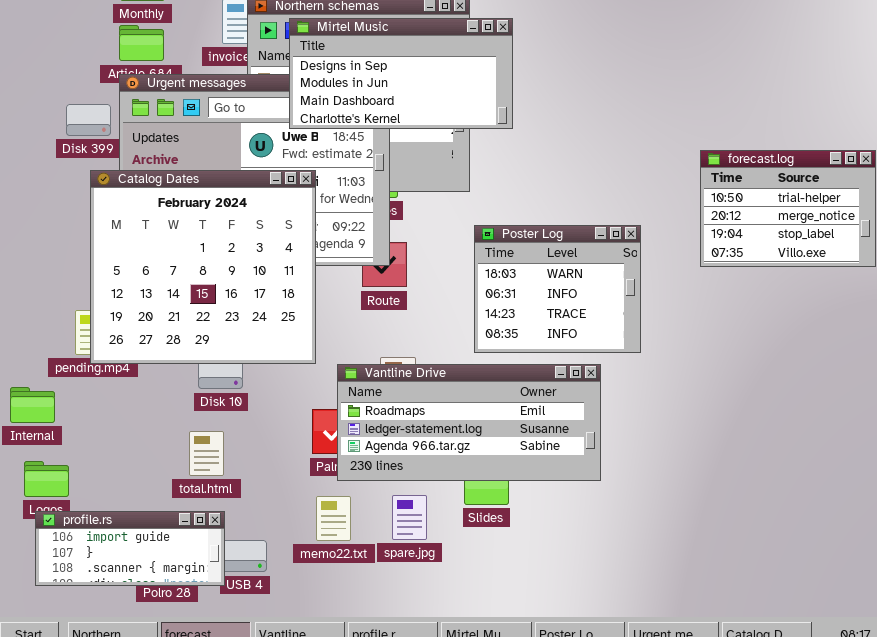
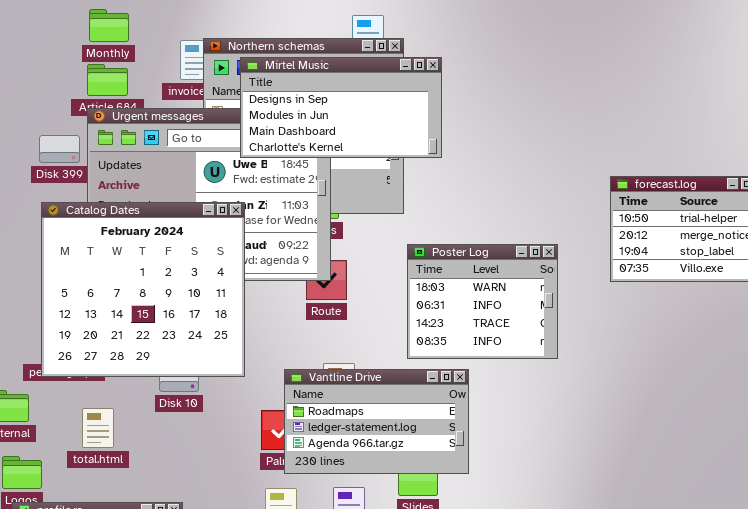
Catalog Dates: [90,170,316,364] -> [41,202,245,377], moved
Vantline Drive: [337,364,601,481] -> [284,369,469,474], resized
total.html: [189,431,224,476] -> [82,408,114,448], moved

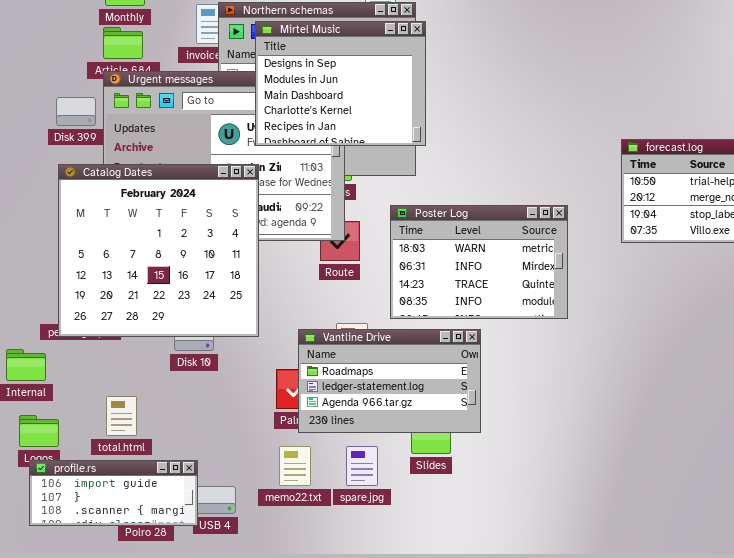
Mirtel Music: [240,57,442,158] -> [255,21,426,146], resized
Poster Log: [407,244,558,359] -> [390,205,568,319], resized
total.html: [82,408,114,448] -> [106,396,137,436], moved

